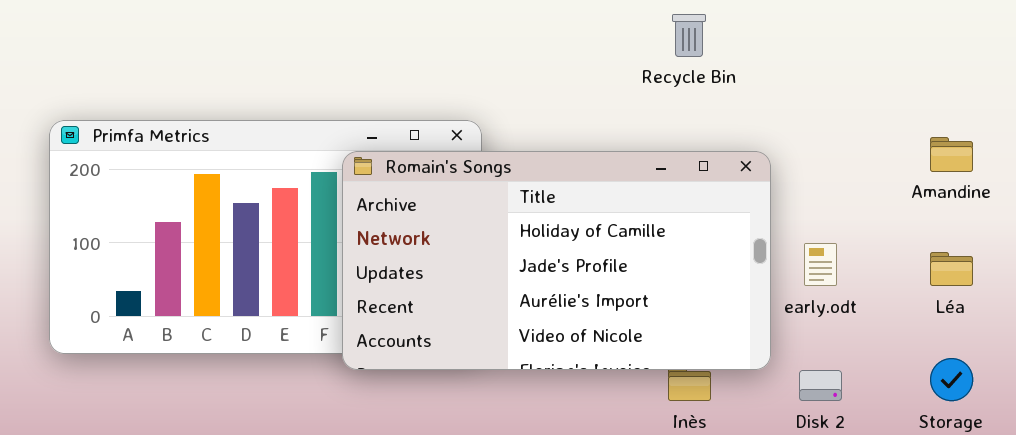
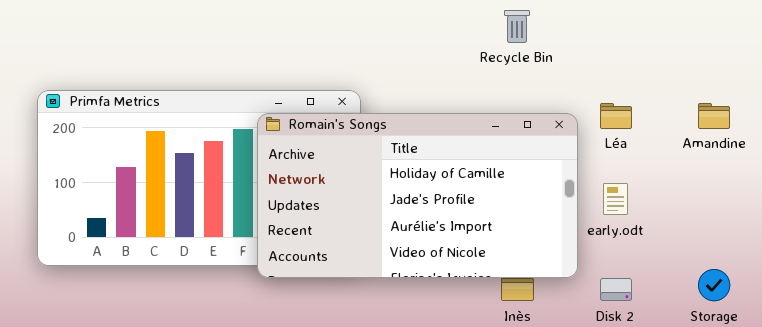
Léa: [930,252,973,286] -> [600,103,632,129], moved

